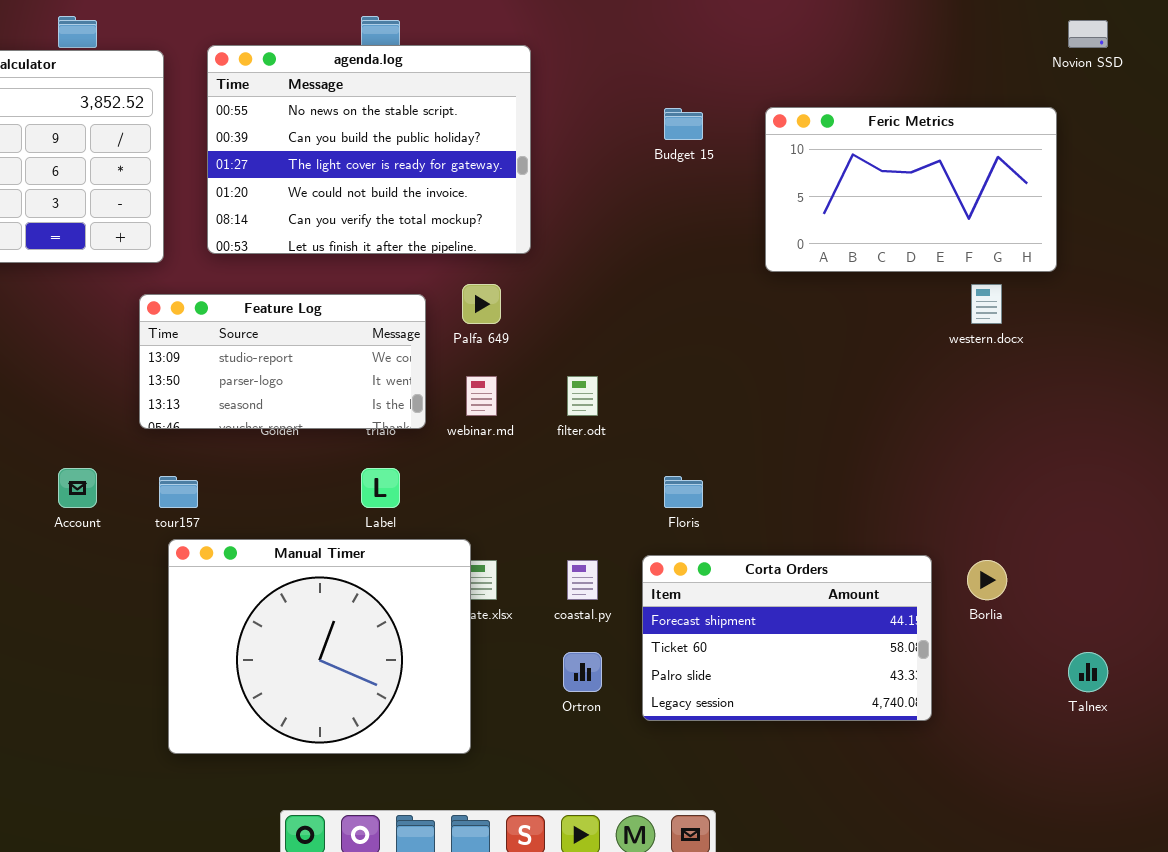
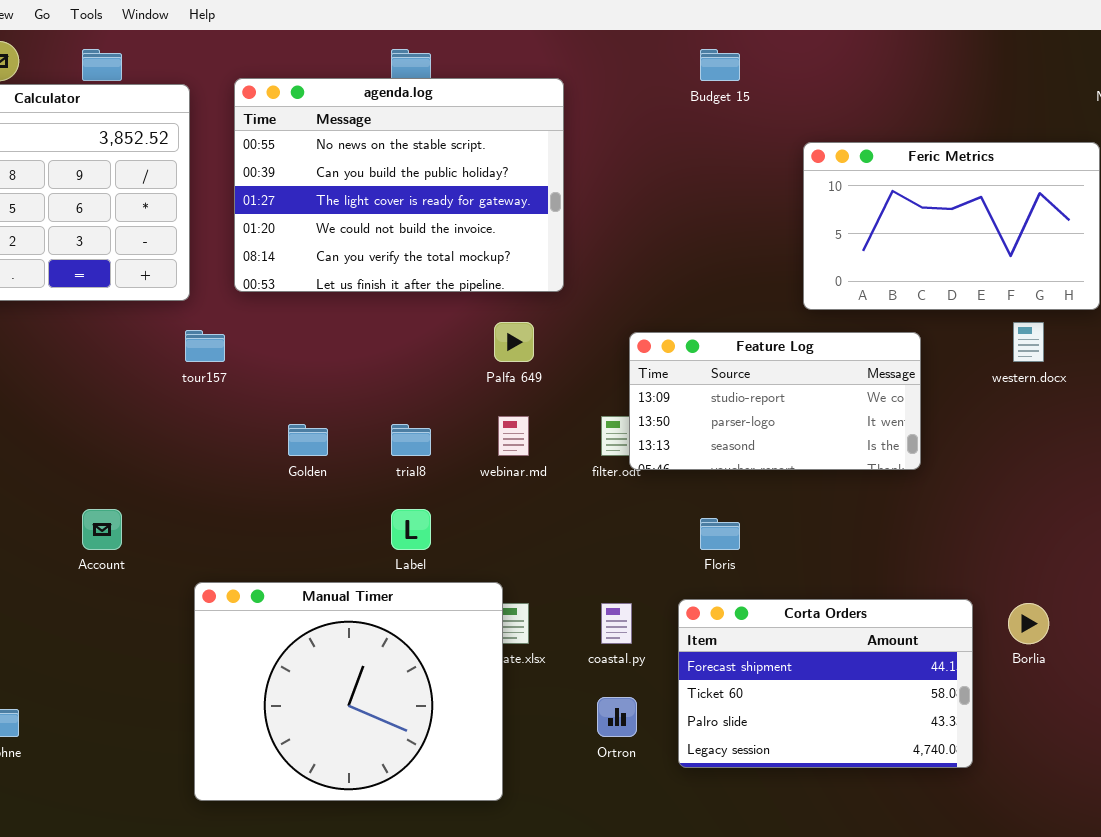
Budget 15: [664,108,703,140] -> [700,49,740,81], moved
Feature Log: [139,294,426,429] -> [629,332,921,470], moved
tour157: [159,476,198,508] -> [185,330,225,362], moved

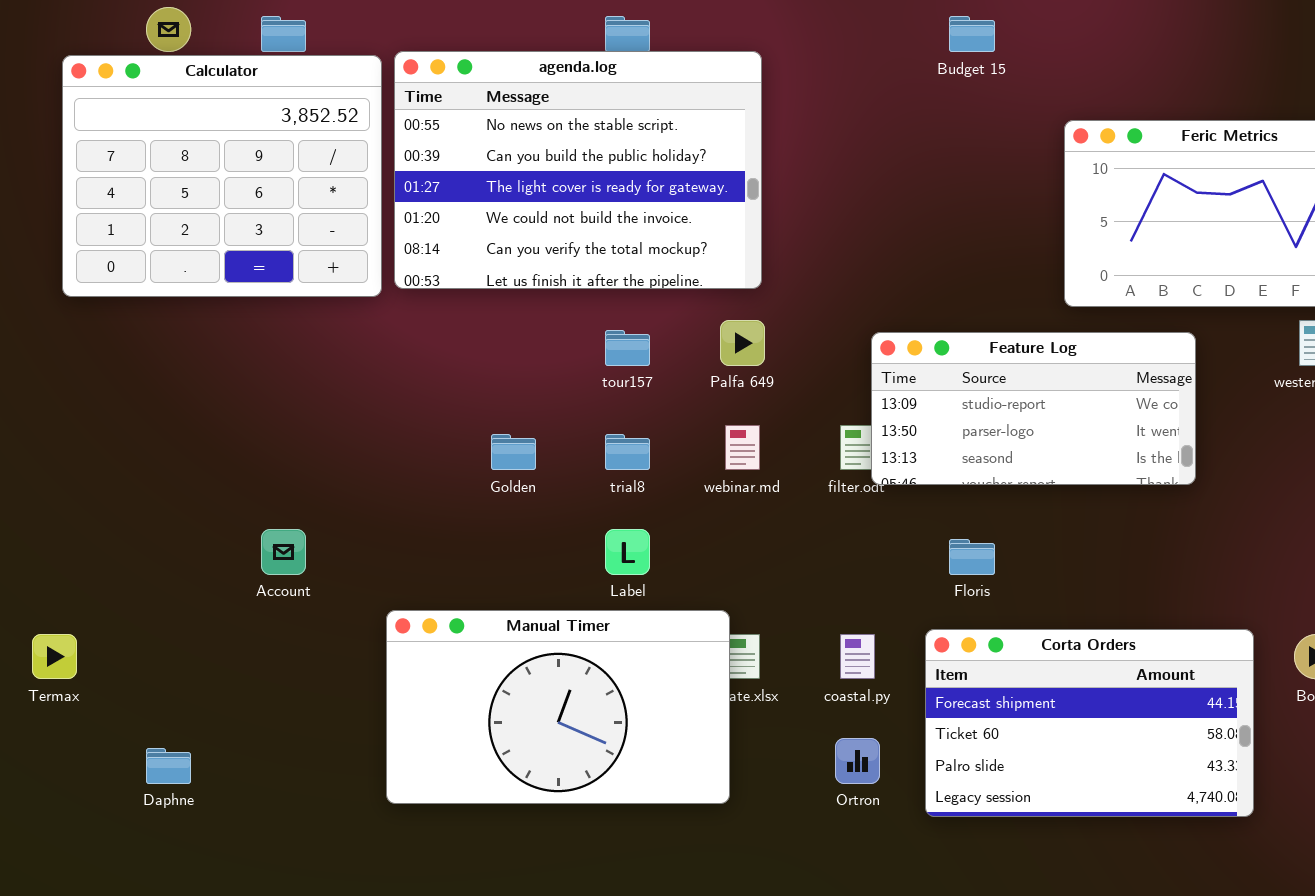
agenda.log: [234,78,564,292] -> [394,51,762,289], moved
tour157: [185,330,225,362] -> [605,330,650,366], moved
Manual Timer: [194,582,503,801] -> [386,610,730,804], resized

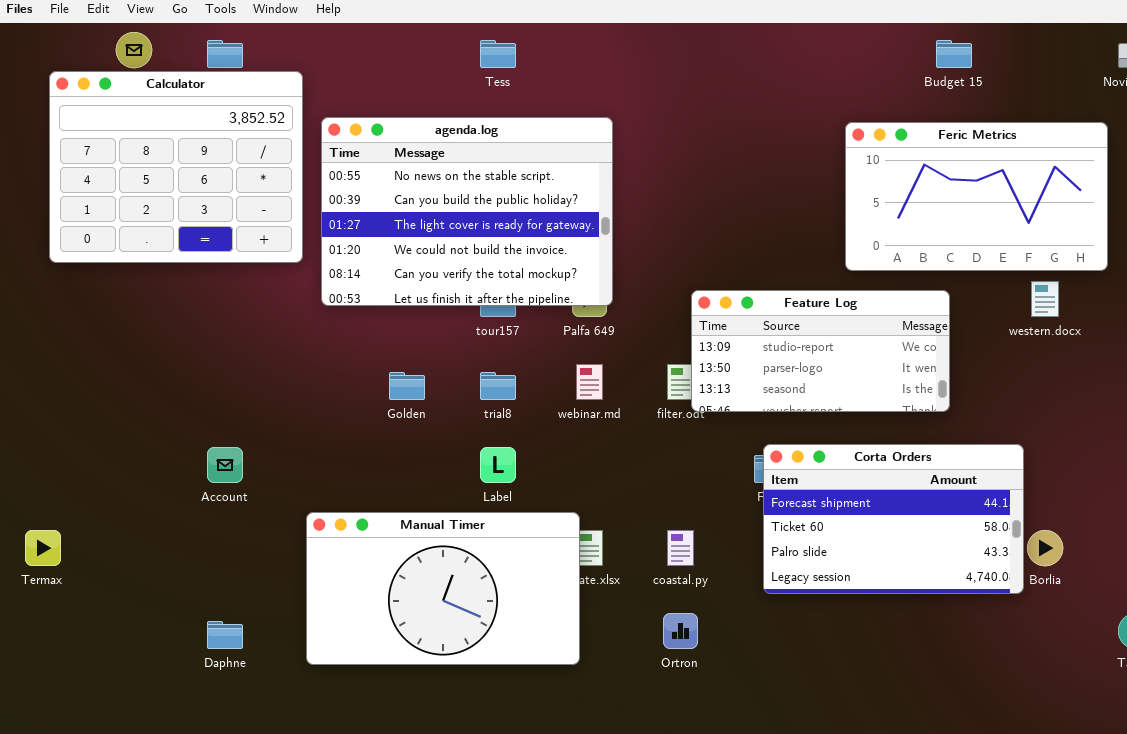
Budget 15: [949,16,995,52] -> [936,40,972,68], moved
agenda.log: [394,51,762,289] -> [321,117,613,306], moved
Corta Orders: [925,629,1254,817] -> [763,444,1024,594], moved
Daphne: [146,748,191,784] -> [207,621,243,649], moved

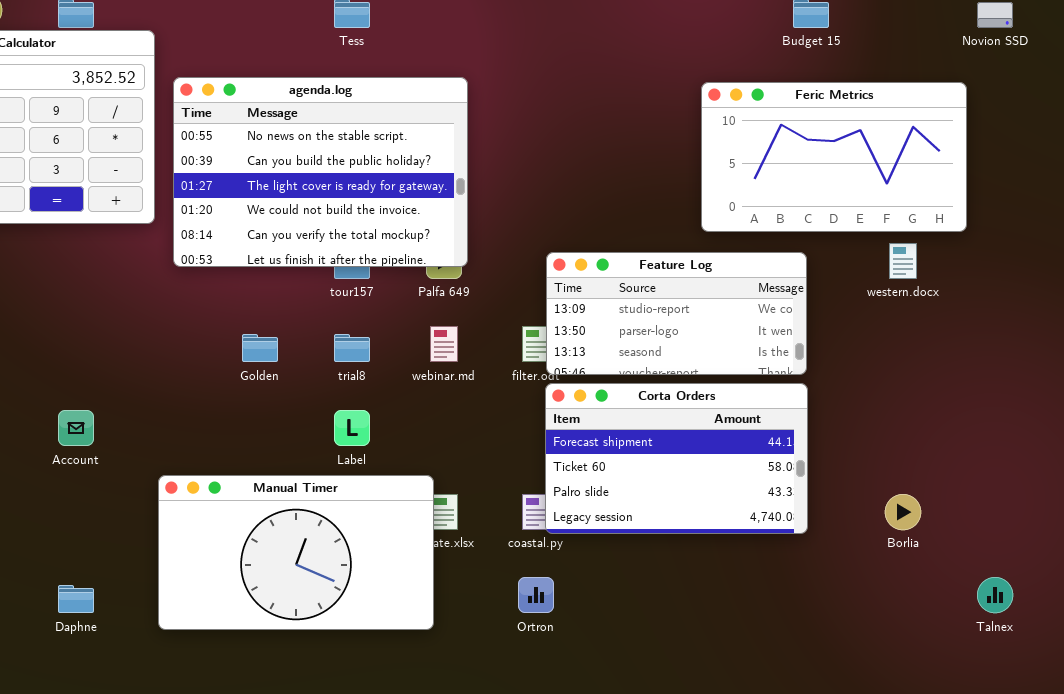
Corta Orders: [763,444,1024,594] -> [545,383,808,534], moved

